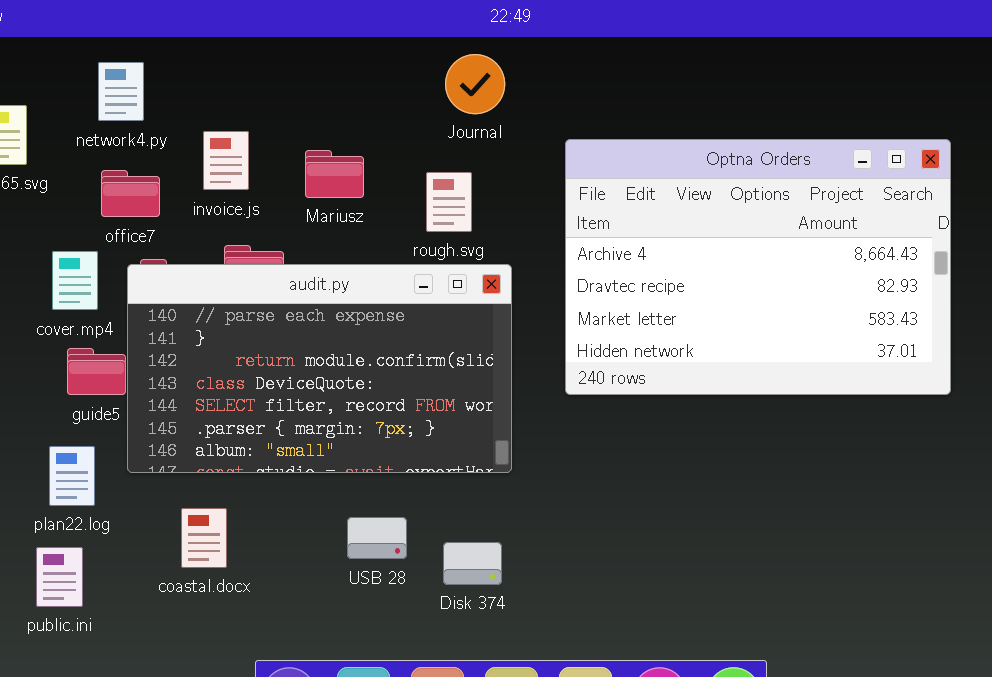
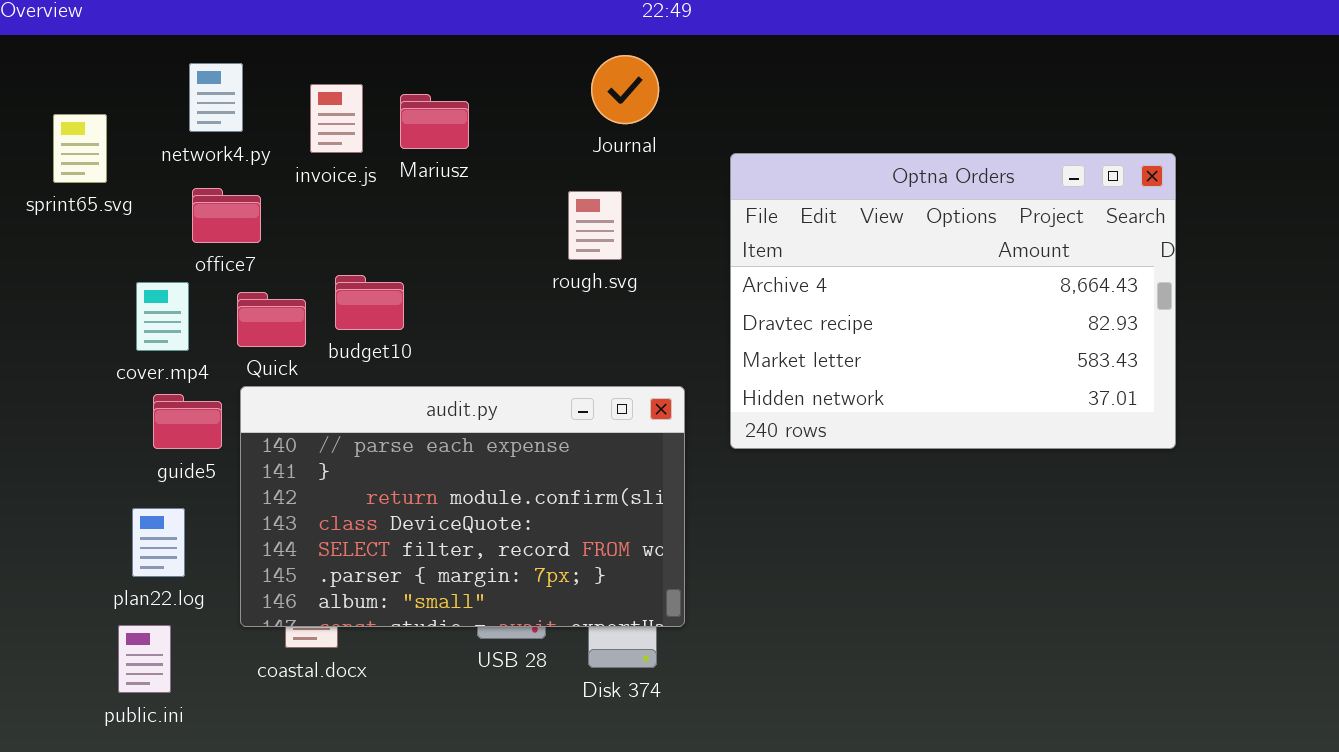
invoice.js: [203,131,249,190] -> [310,84,363,153], moved
Mariusz: [305,150,364,198] -> [400,94,469,149], moved
audit.py: [127,264,512,473] -> [240,386,685,627], moved

